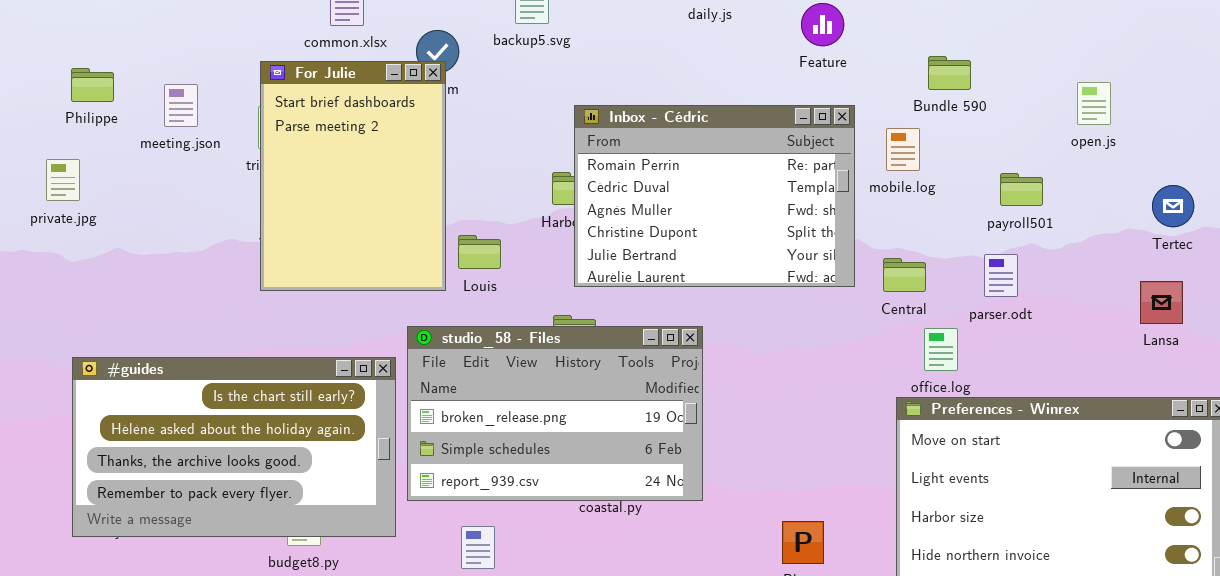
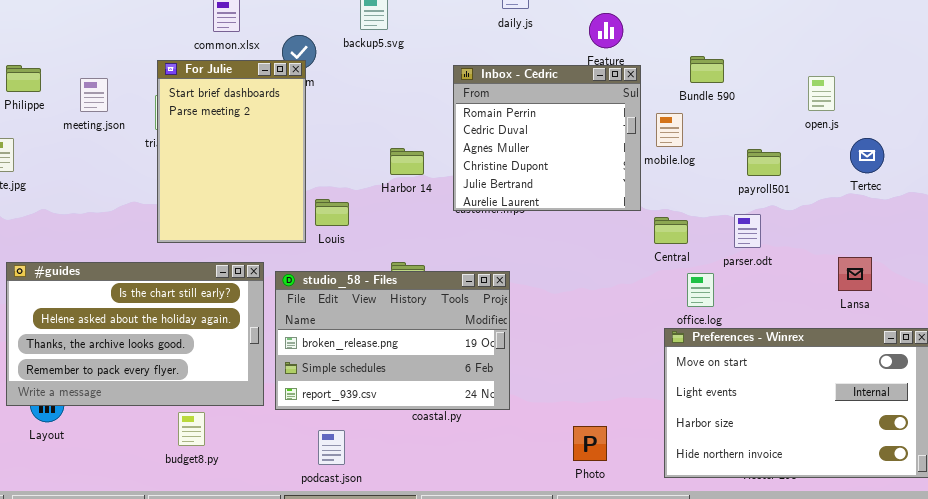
Inbox - Cédric: [574,105,855,287] -> [453,65,641,211], moved, resized
Tertec: [1152,185,1194,227] -> [850,138,884,173], moved
Lansa: [1140,281,1183,324] -> [838,257,872,291], moved
#guides: [72,357,396,537] -> [6,262,264,406], moved

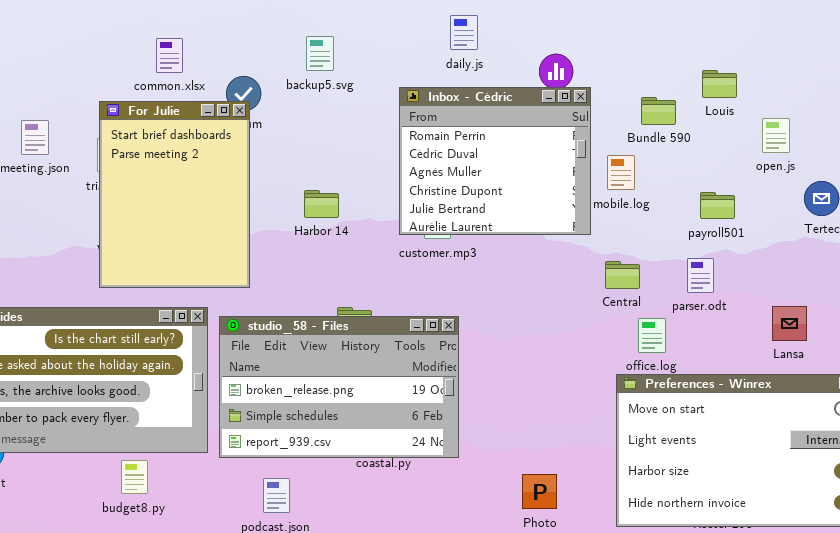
Inbox - Cédric: [453,65,641,211] -> [399,87,591,235], moved
Harbor 14: [390,148,424,175] -> [304,190,339,218], moved
Louis: [315,199,349,226] -> [702,70,737,98], moved
Lansa: [838,257,872,291] -> [772,306,807,341], moved

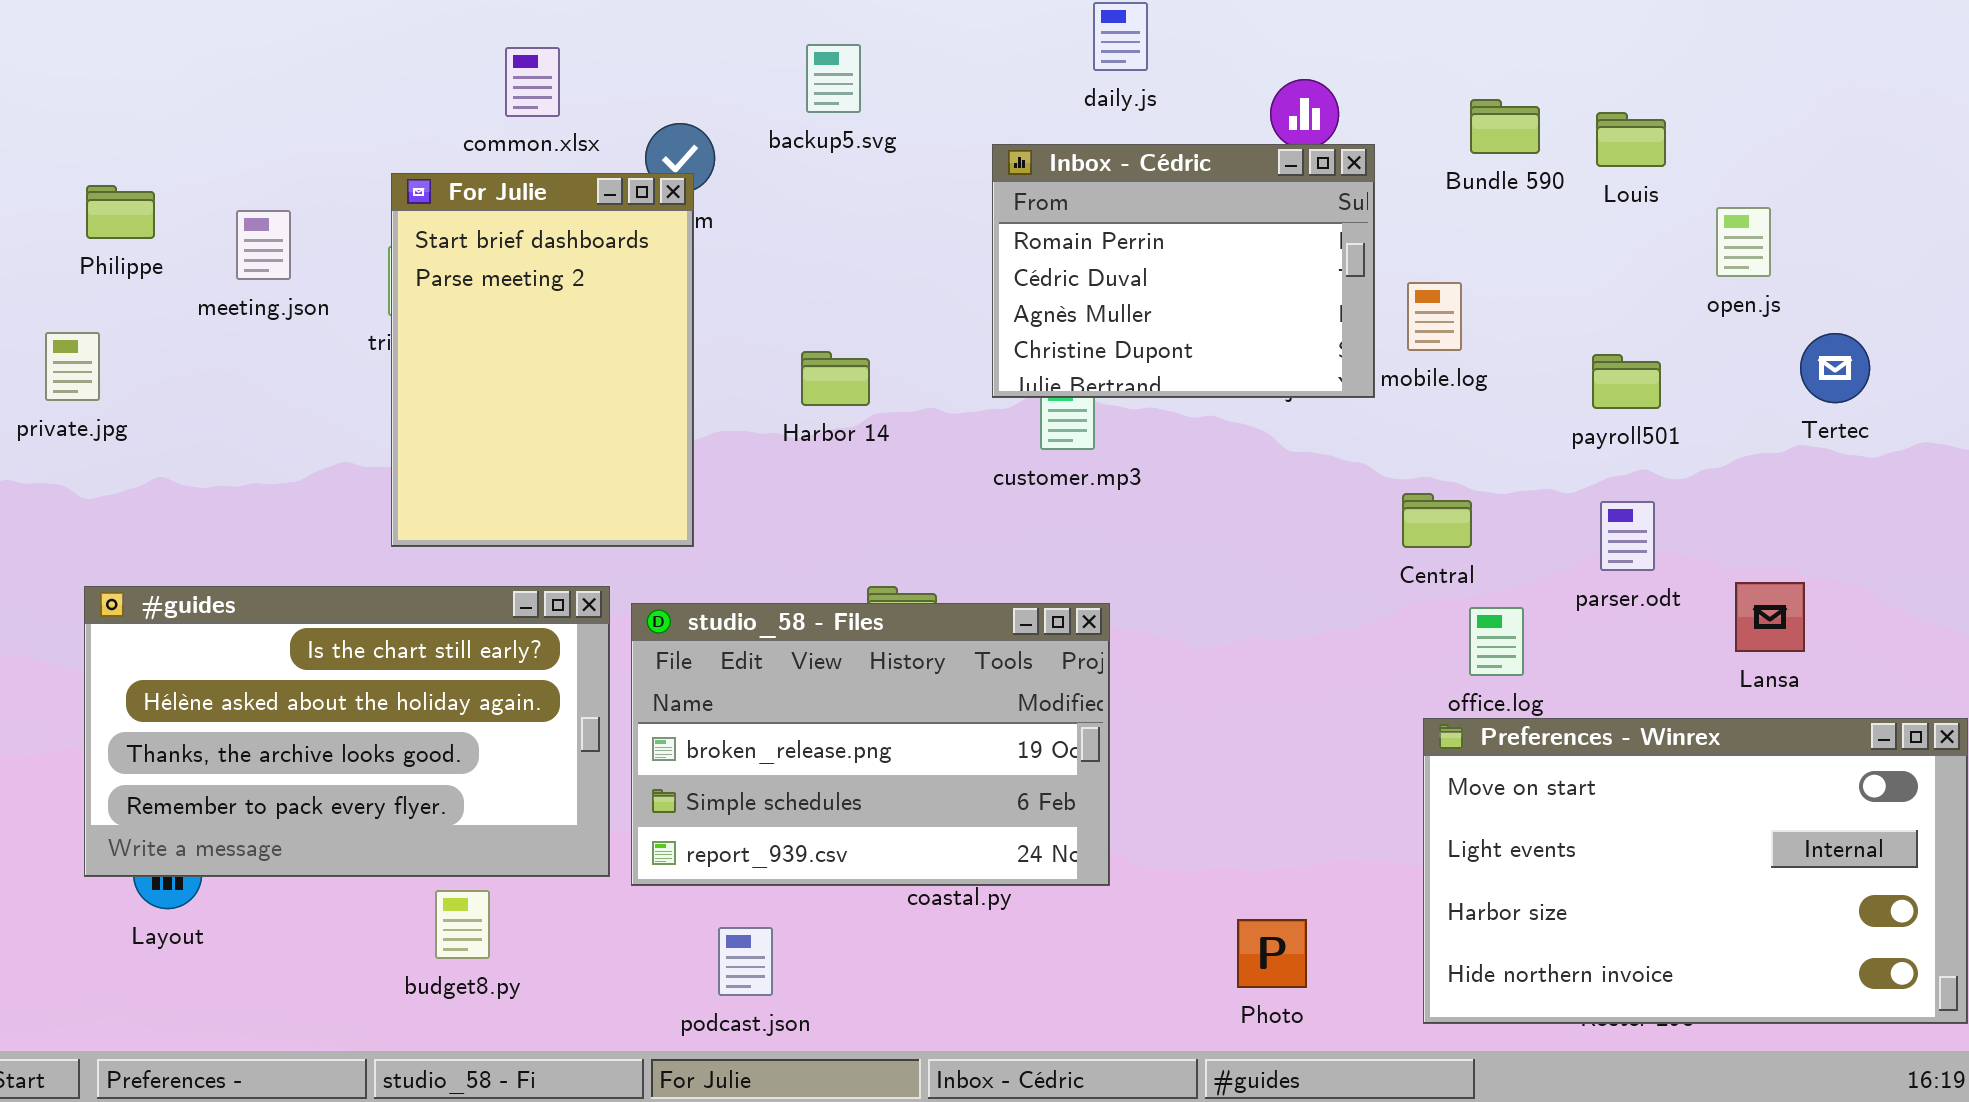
Inbox - Cédric: [399,87,591,235] -> [992,144,1375,398], resized
Bundle 590: [641,97,676,125] -> [1470,99,1540,154], moved
parser.odt: [687,258,714,293] -> [1600,501,1655,571], moved

